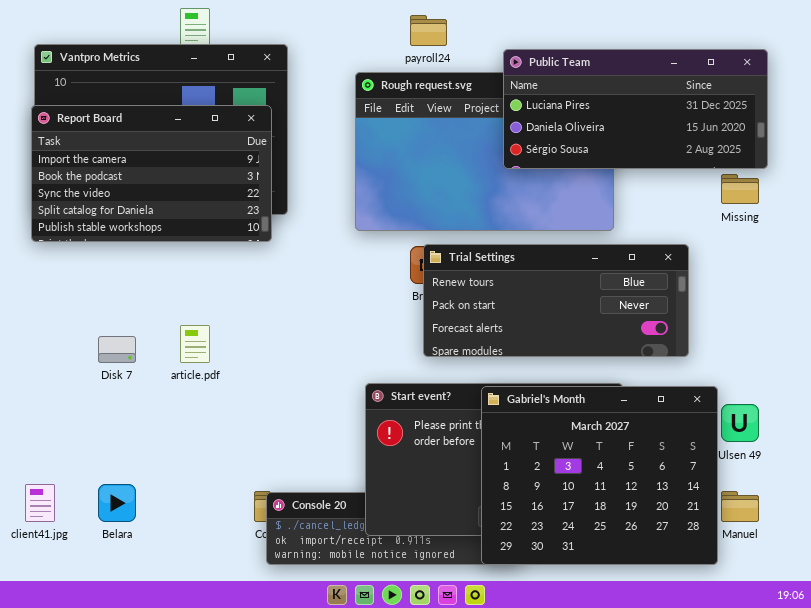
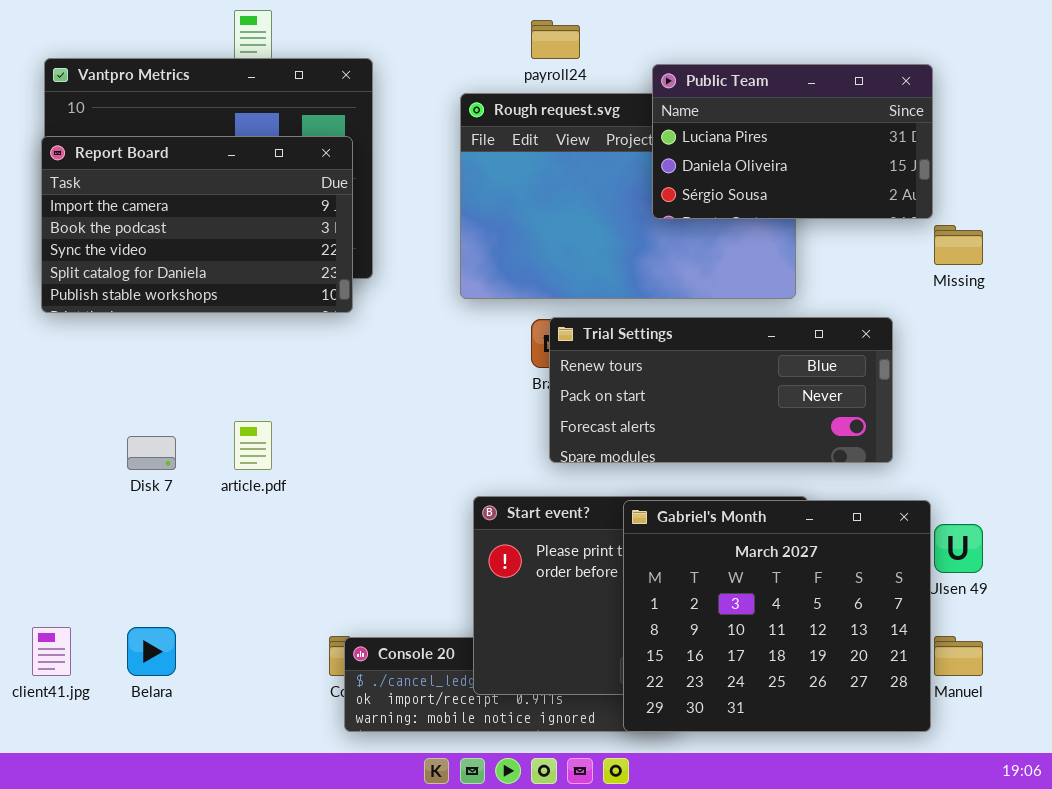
Public Team: [503,49,768,169] -> [652,64,933,219], resized

